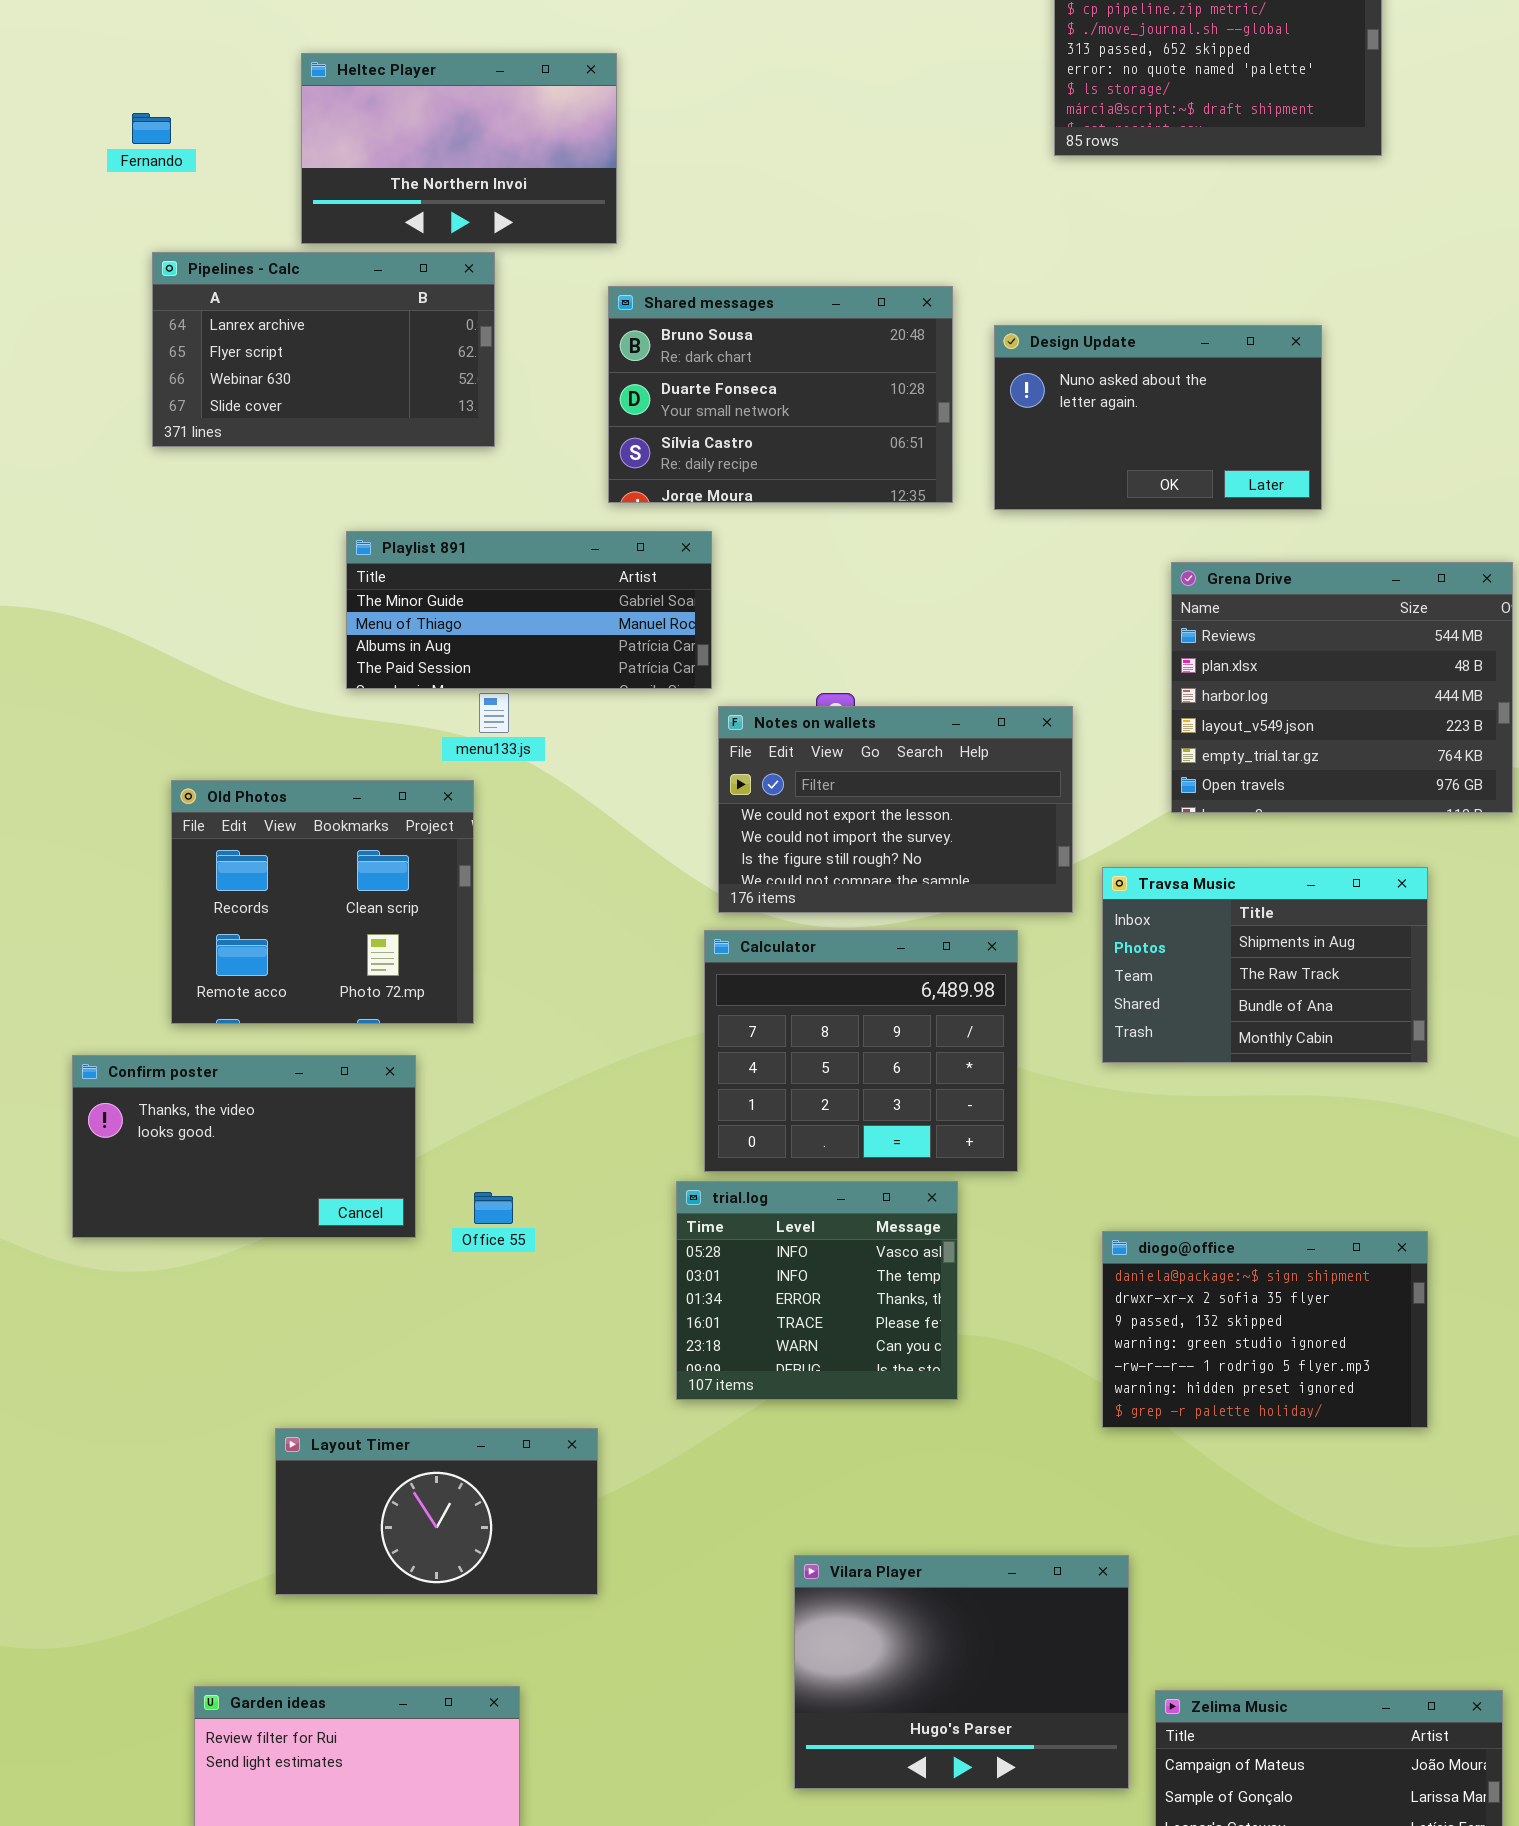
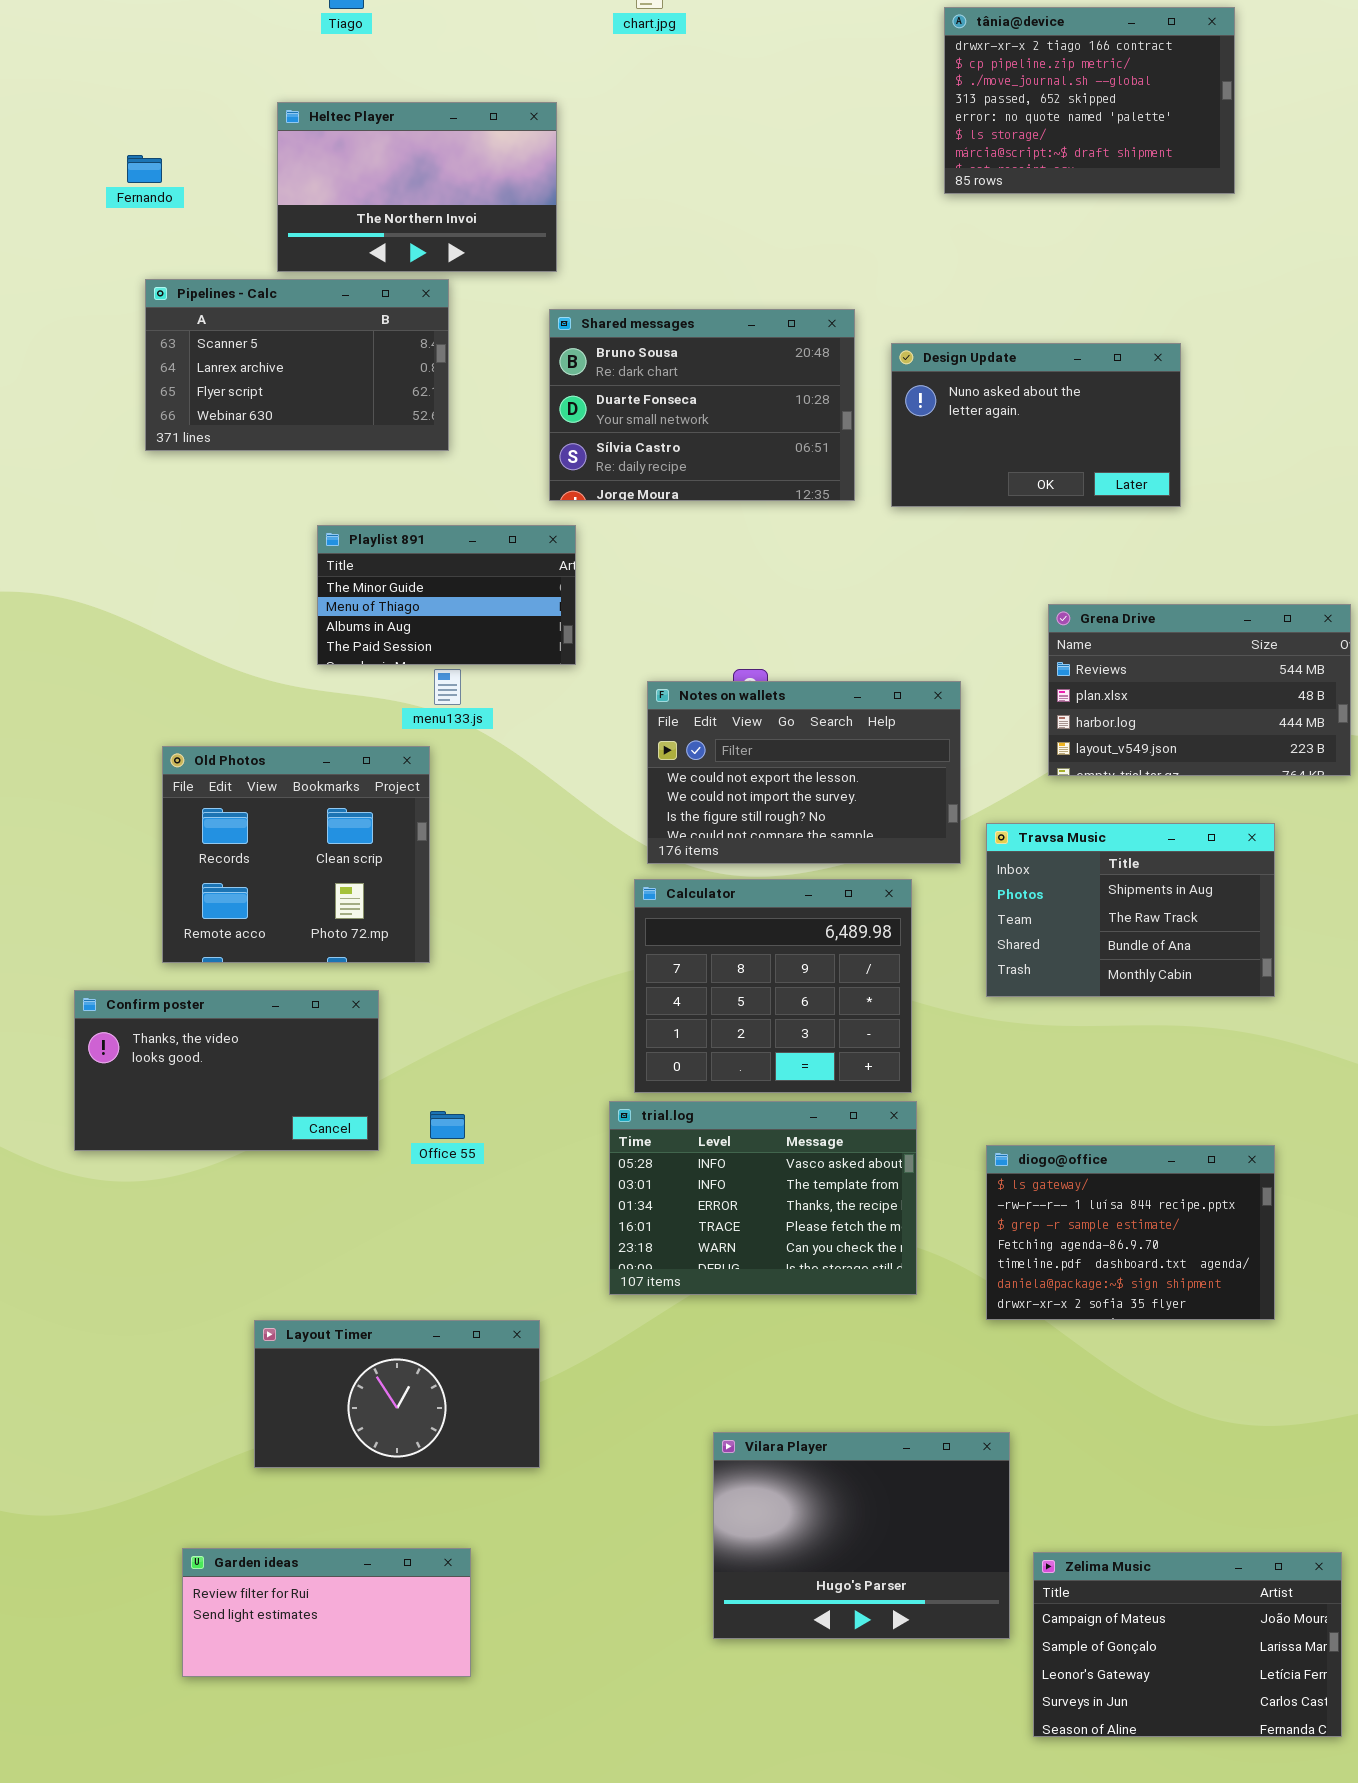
Pipelines - Calc: [152,252,495,447] -> [145,279,449,451], scrolled up 1 row
Playlist 891: [346,531,712,689] -> [317,525,576,665], resized
Grena Drive: [1171,562,1513,813] -> [1048,604,1351,776], resized
trial.log: [676,1181,958,1400] -> [609,1101,917,1295], resized
diogo@office: [1102,1231,1428,1428] -> [986,1145,1275,1320], scrolled up 5 rows

